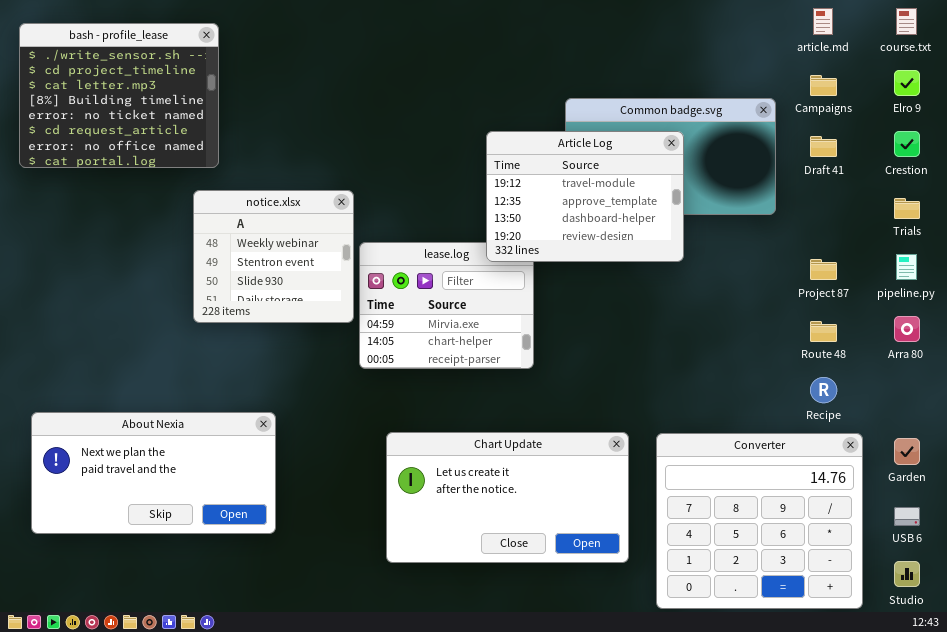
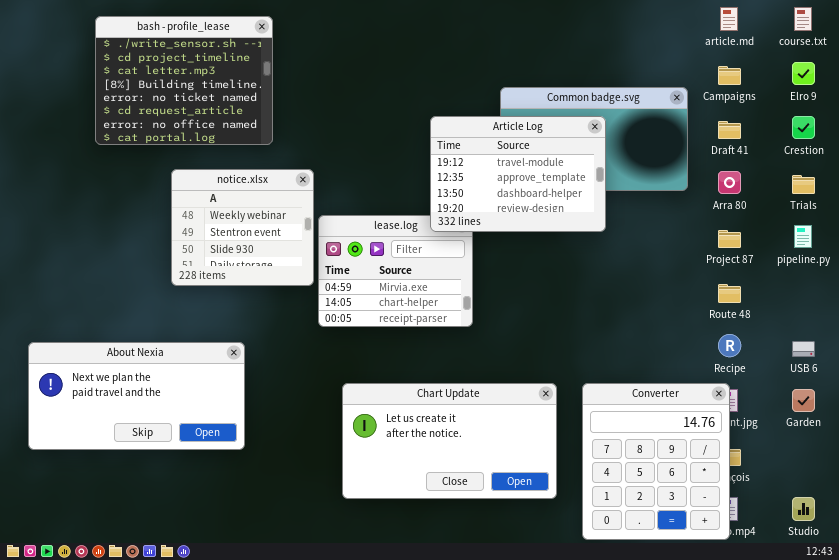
bash - profile_lease: [19,23,219,168] -> [95,16,273,145], moved
Arra 80: [894,316,920,342] -> [718,171,741,194], moved
About Nexia: [31,412,276,534] -> [28,342,245,450], moved
Converter: [656,433,863,609] -> [582,383,730,540], resized
USB 6: [894,507,920,526] -> [792,341,815,357], moved

